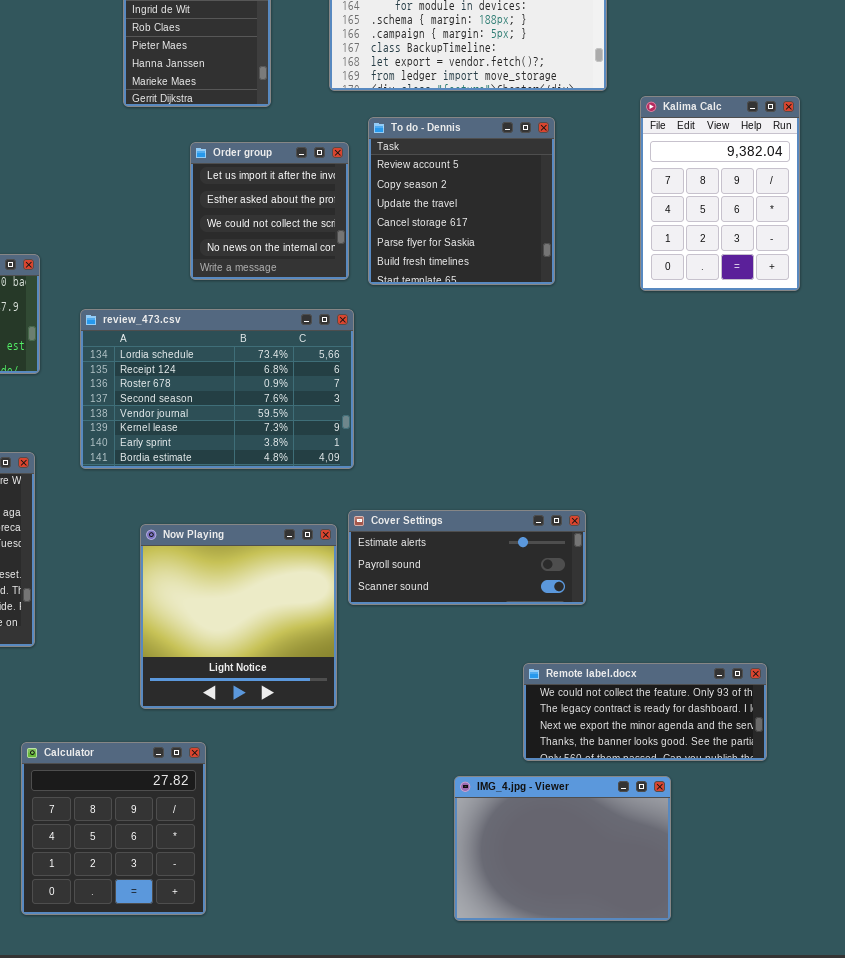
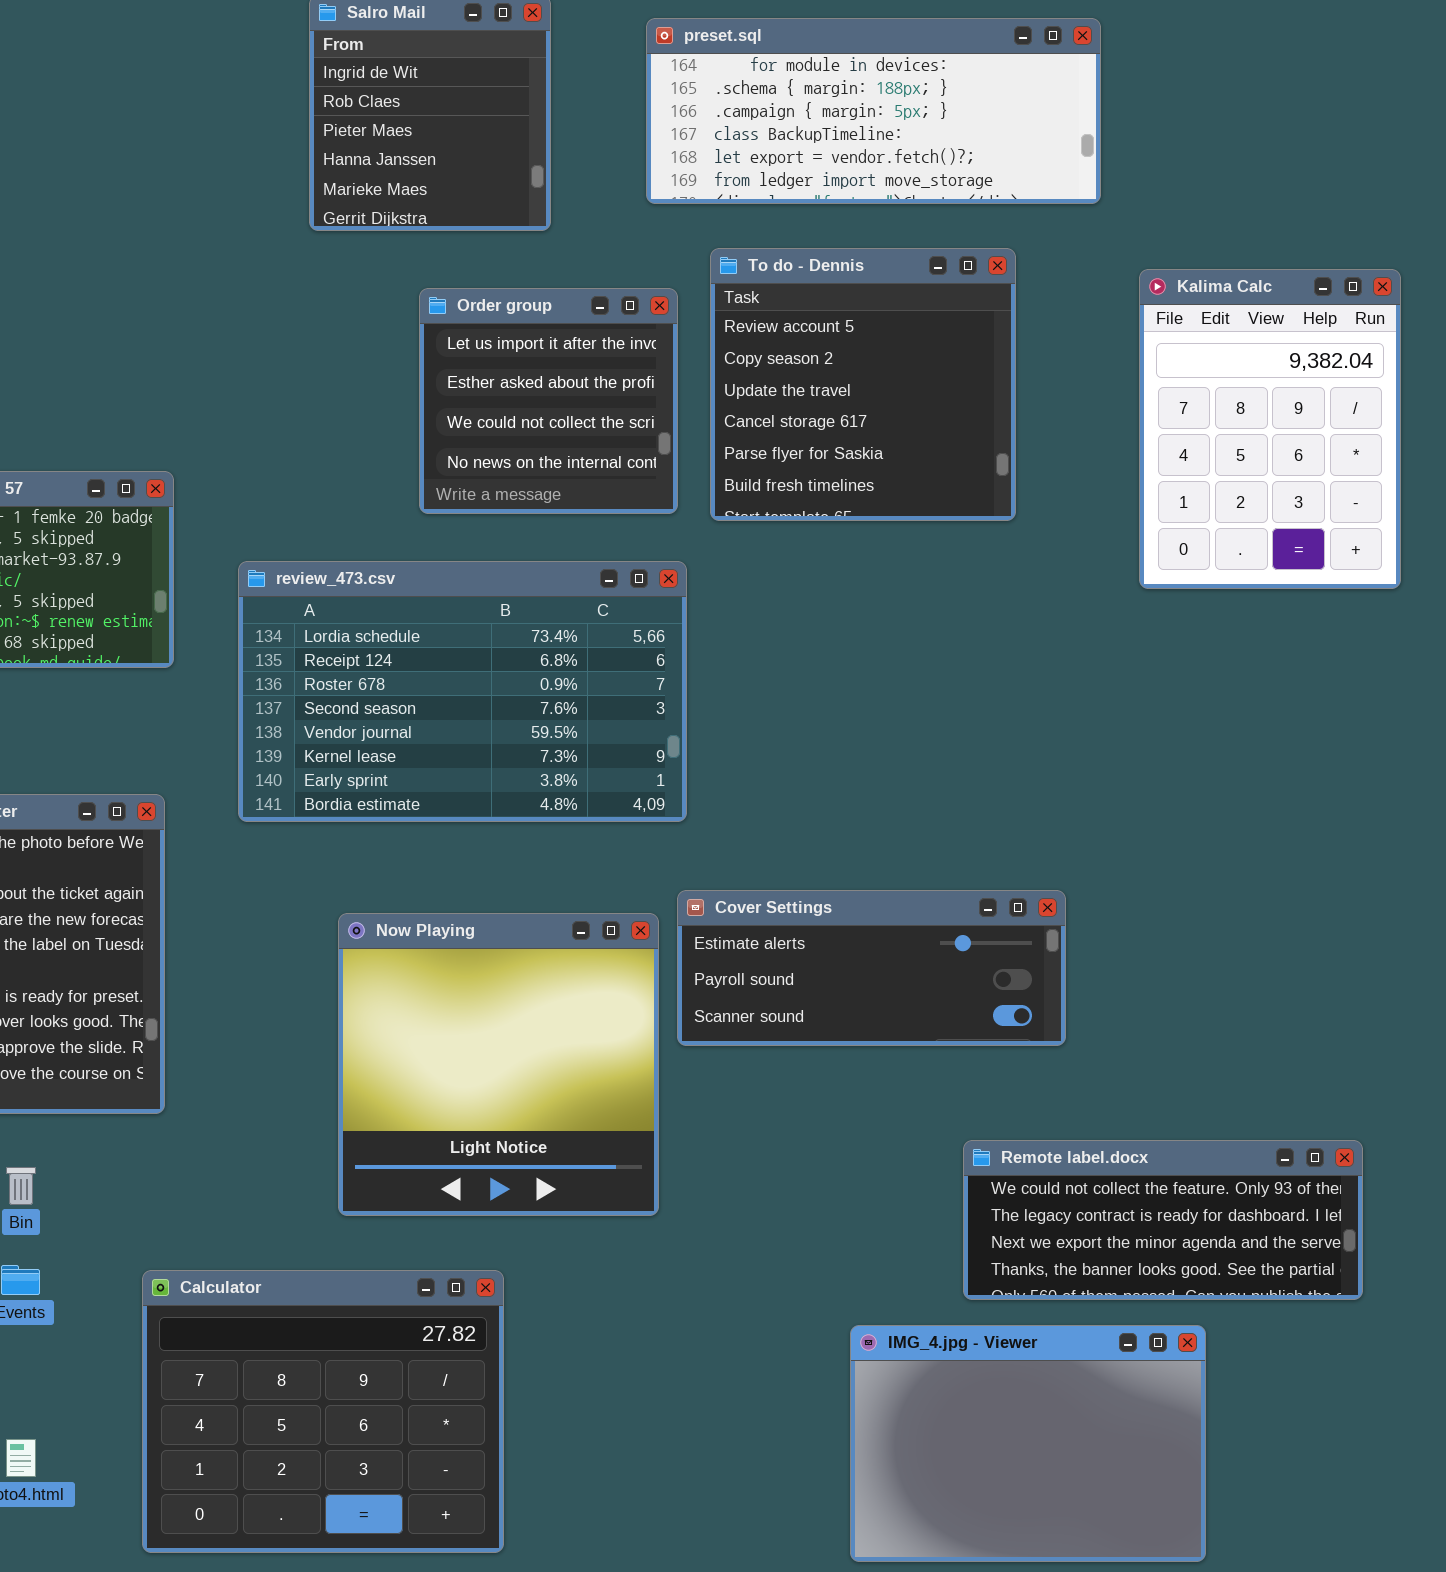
Kalima Calc: [640,96,800,291] -> [1139,269,1401,589], moved
Calculator: [21,742,206,915] -> [142,1270,504,1553], resized

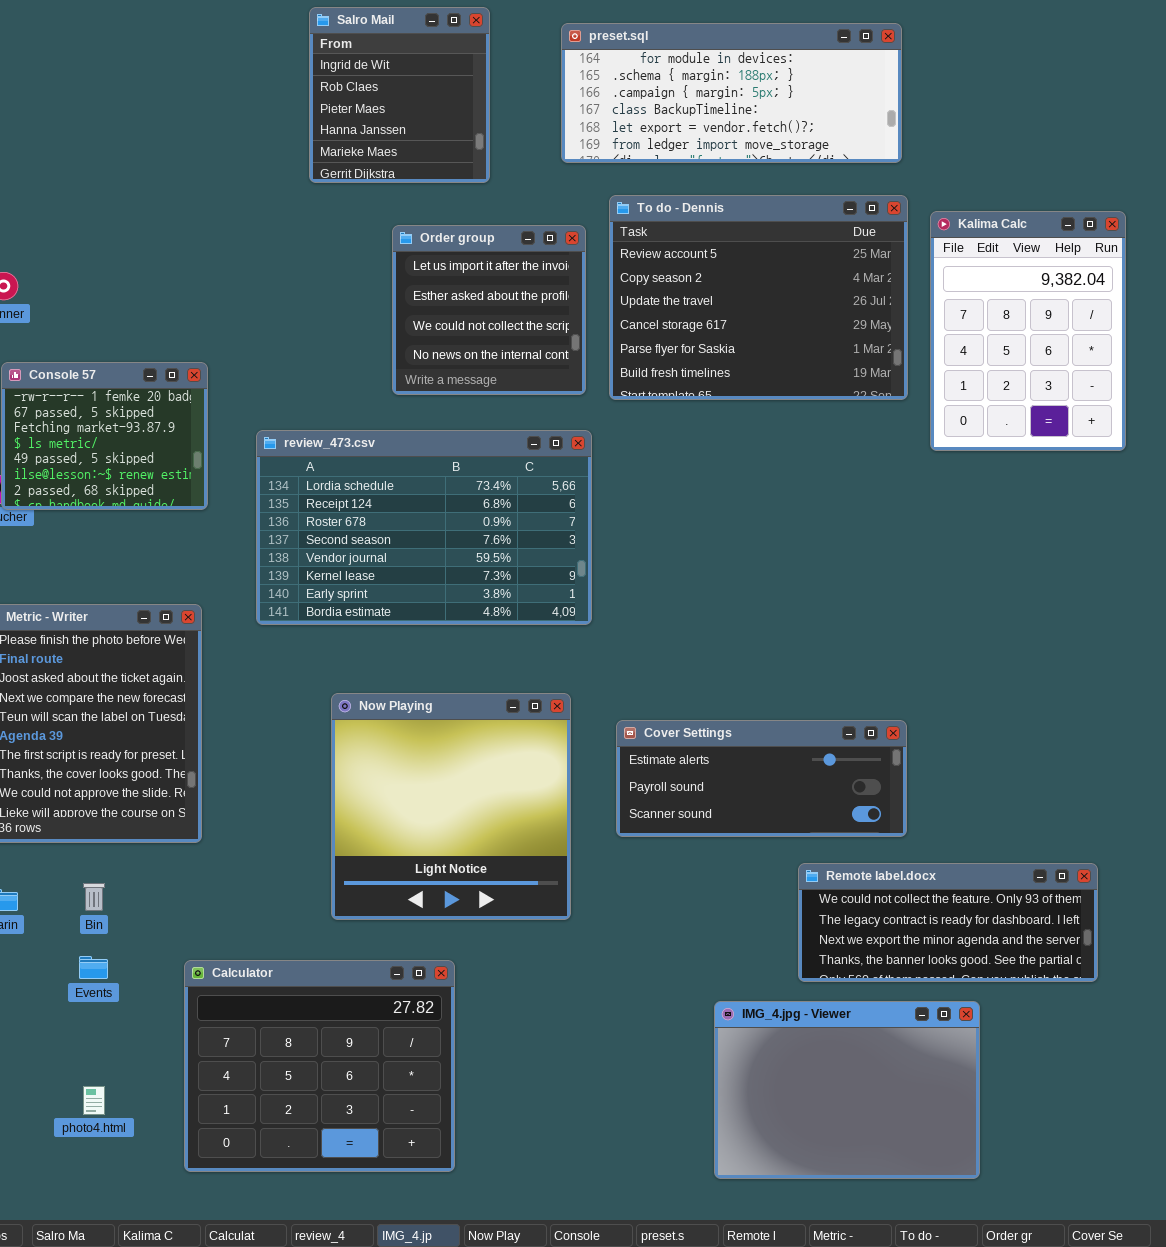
To do - Dennis: [710,248,1016,521] -> [609,195,908,400], resized
Cover Settings: [677,890,1066,1046] -> [616,720,907,837], moved

